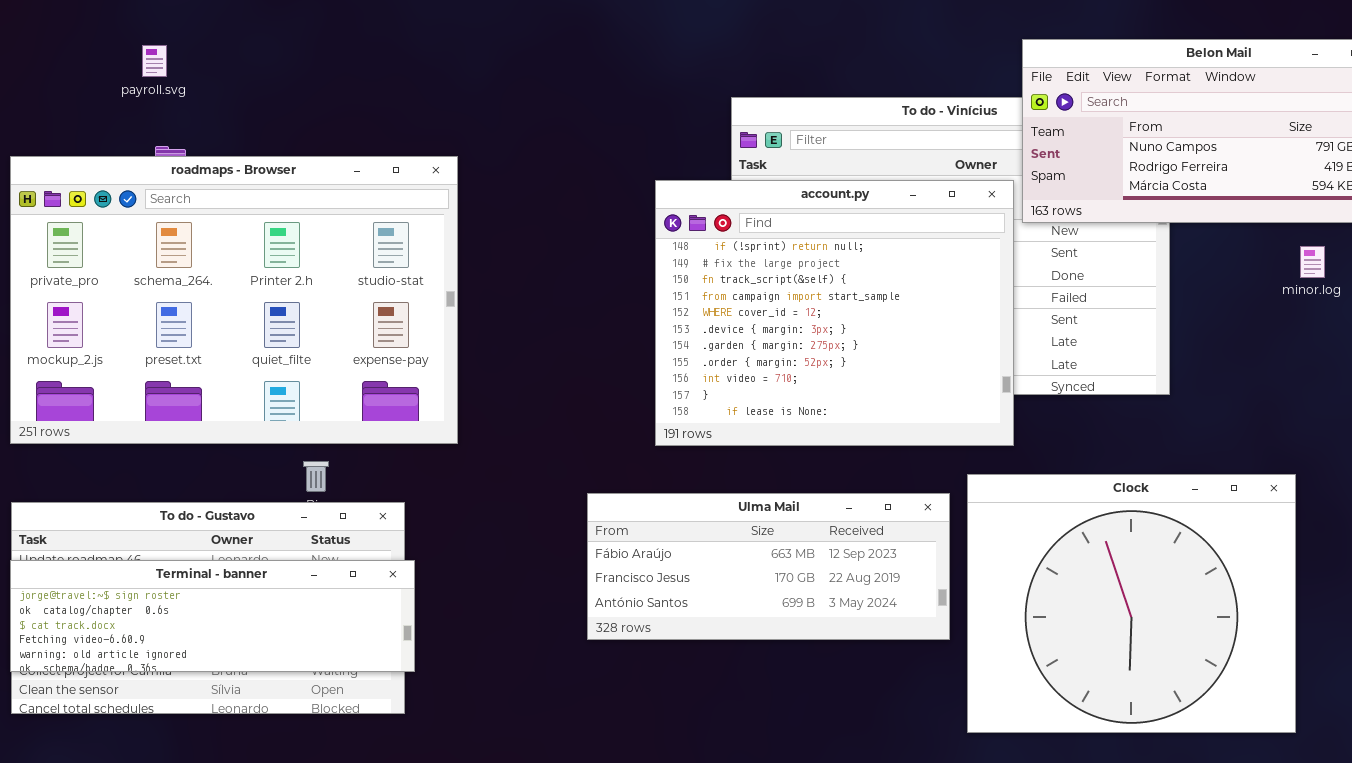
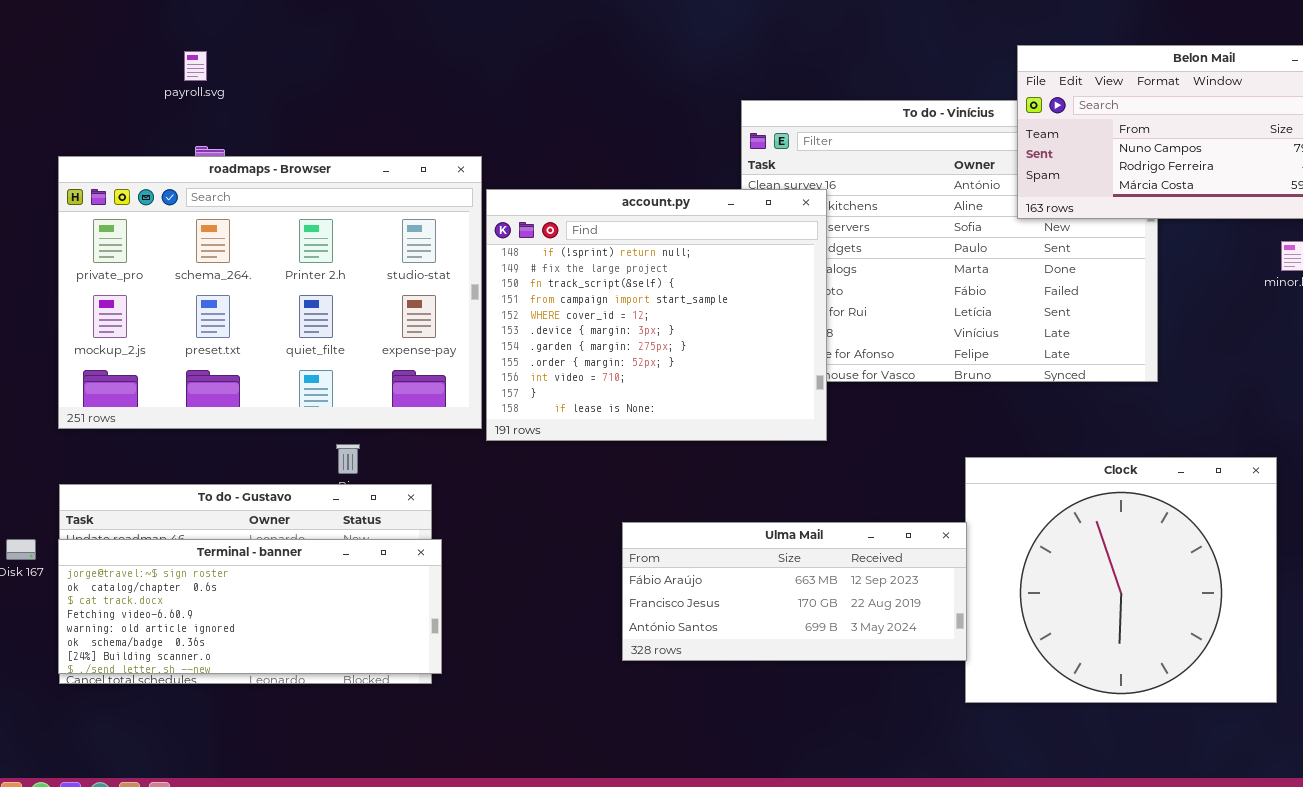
account.py: [655,180,1014,446] -> [486,189,827,441], moved
Ulma Mail: [587,493,950,640] -> [622,522,967,661], moved
Terminal - banner: [10,560,415,672] -> [58,539,442,674], resized

